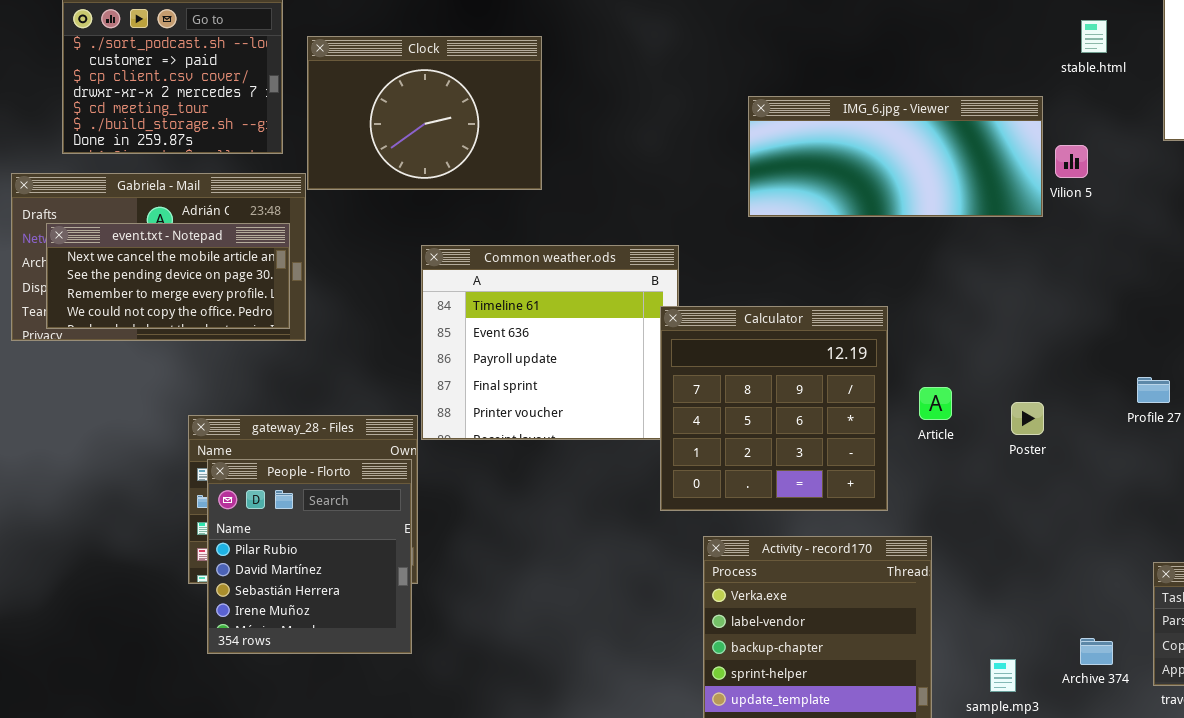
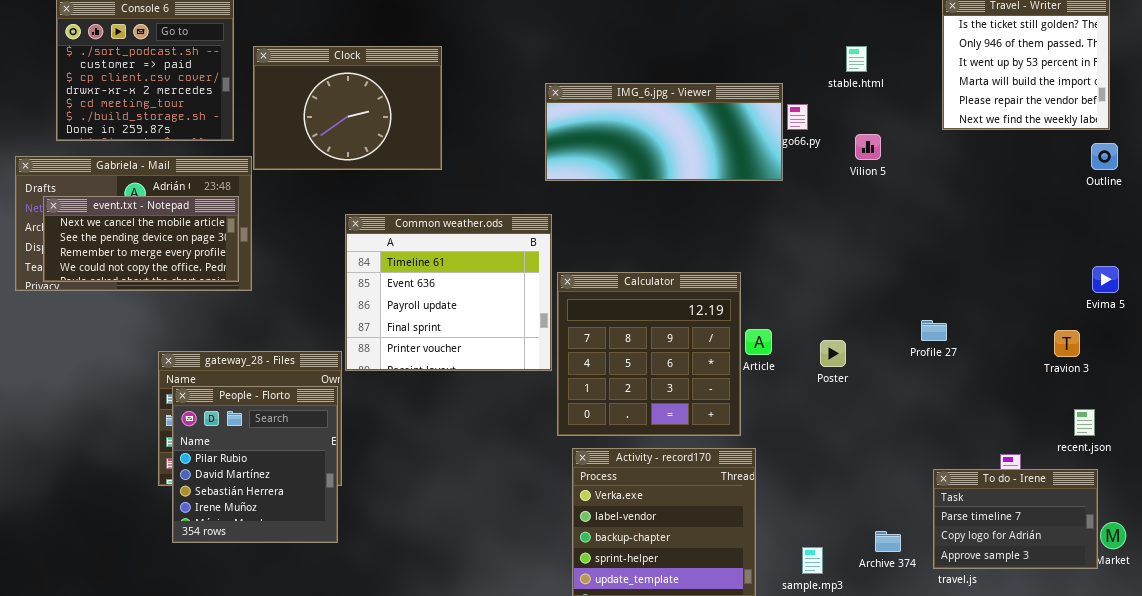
stable.html: [1081,20,1107,53] -> [846,46,867,72], moved
IMG_6.jpg - Viewer: [748,96,1043,217] -> [545,83,783,181], moved
Calculator: [660,306,888,511] -> [557,272,741,436], moved

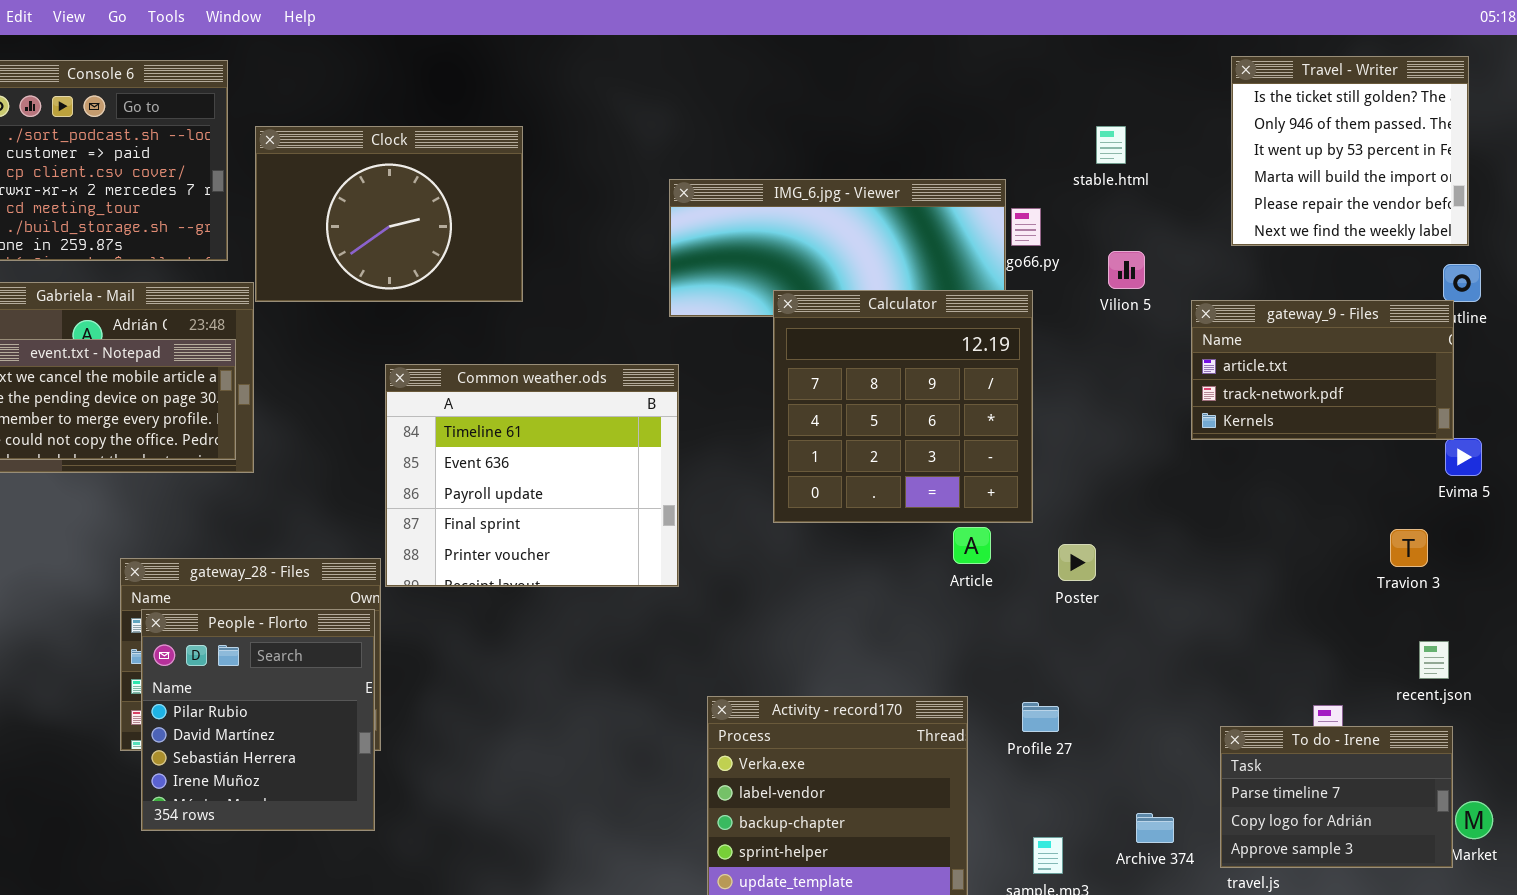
gateway_9 - Files: none -> [1191,300,1454,440], opened
Calculator: [557,272,741,436] -> [773,290,1033,523], moved
Profile 27: [921,320,947,341] -> [1022,702,1059,732], moved

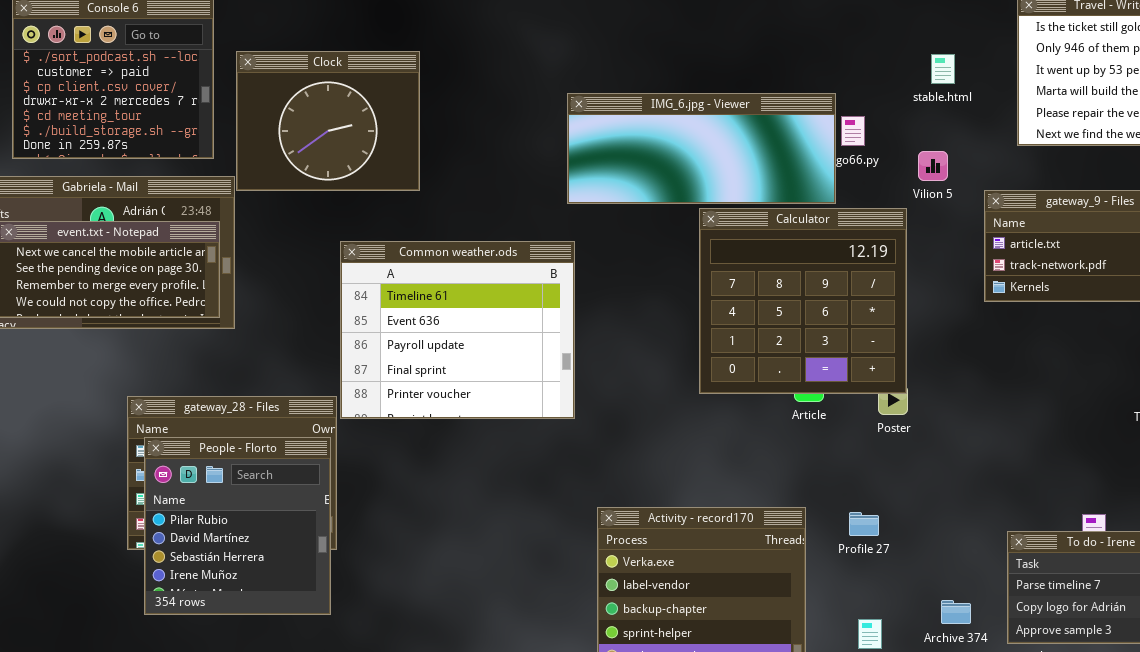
Clock: [255,126,523,302] -> [236,51,420,191], resized
stable.html: [1096,126,1126,164] -> [931,54,955,84], moved
Calculator: [773,290,1033,523] -> [699,208,907,394], moved

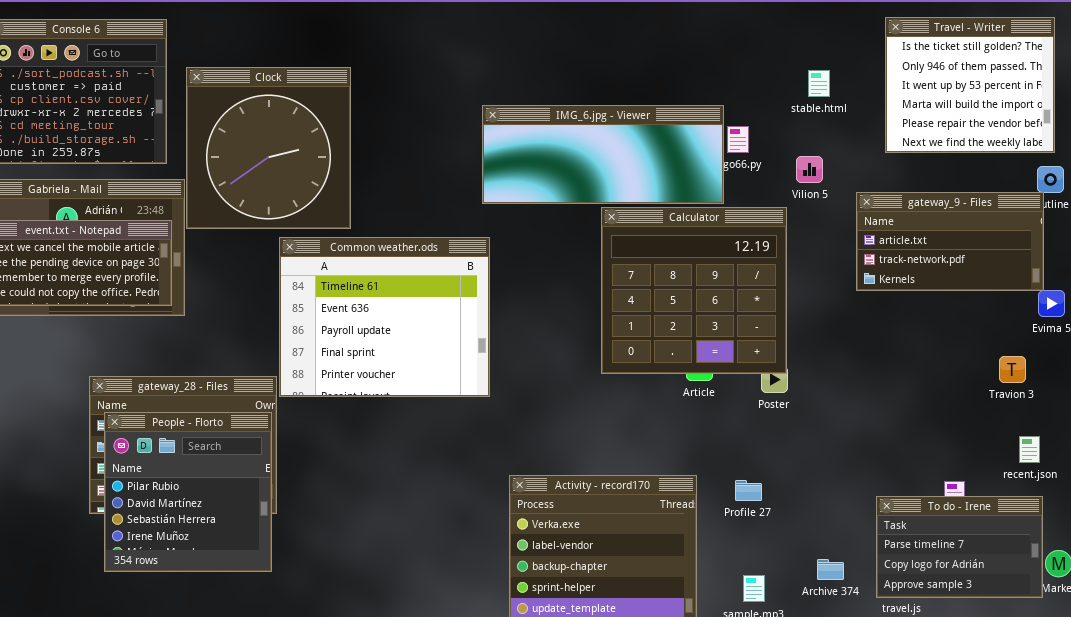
Clock: [236,51,420,191] -> [186,67,351,229], resized

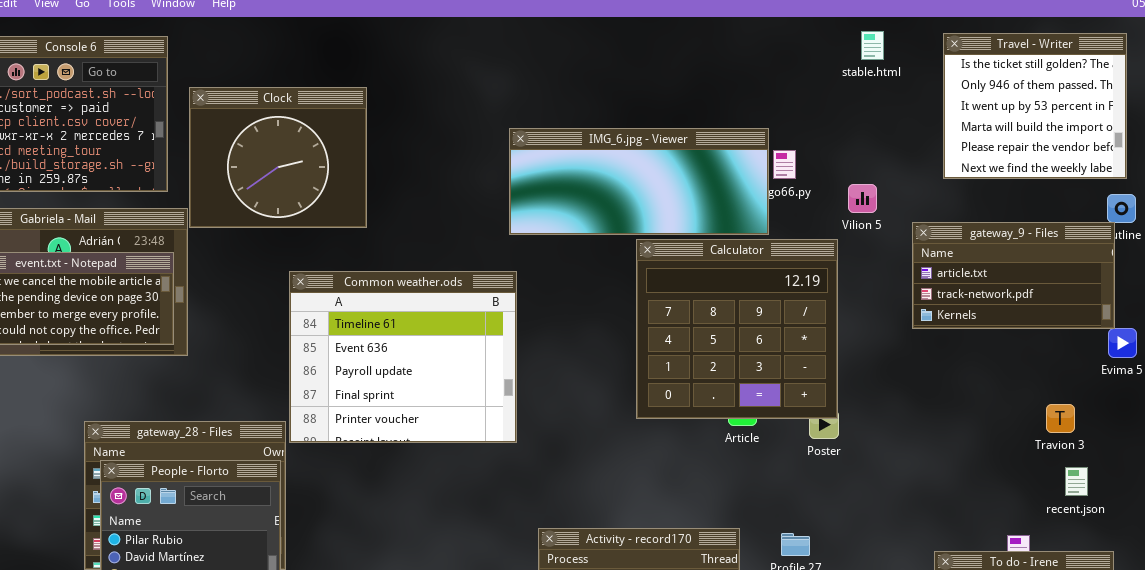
Clock: [186,67,351,229] -> [189,87,367,228], resized
stable.html: [808,70,830,97] -> [861,31,884,60], moved
Travion 3: [999,356,1026,383] -> [1046,404,1075,433], moved
recent.json: [1019,436,1040,463] -> [1065,467,1088,496], moved

